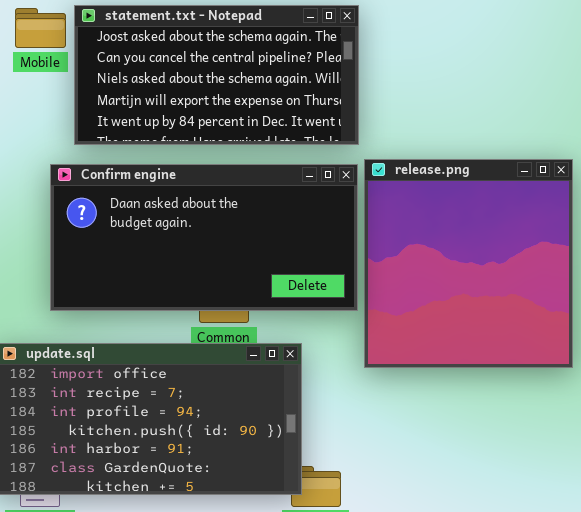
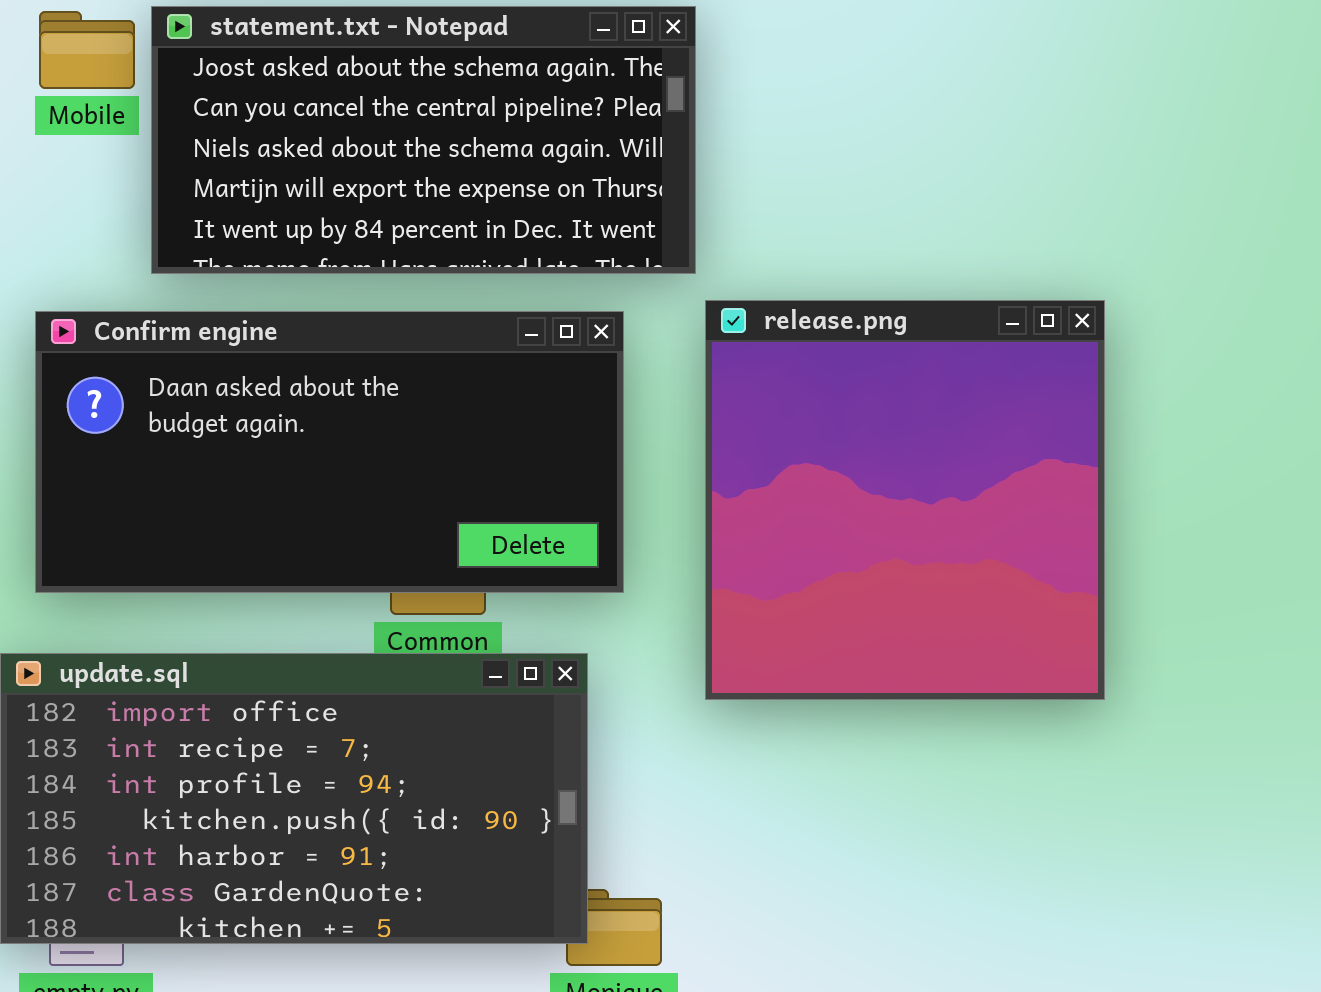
Confirm engine: [50,164,358,311] -> [35,311,624,593], moved

